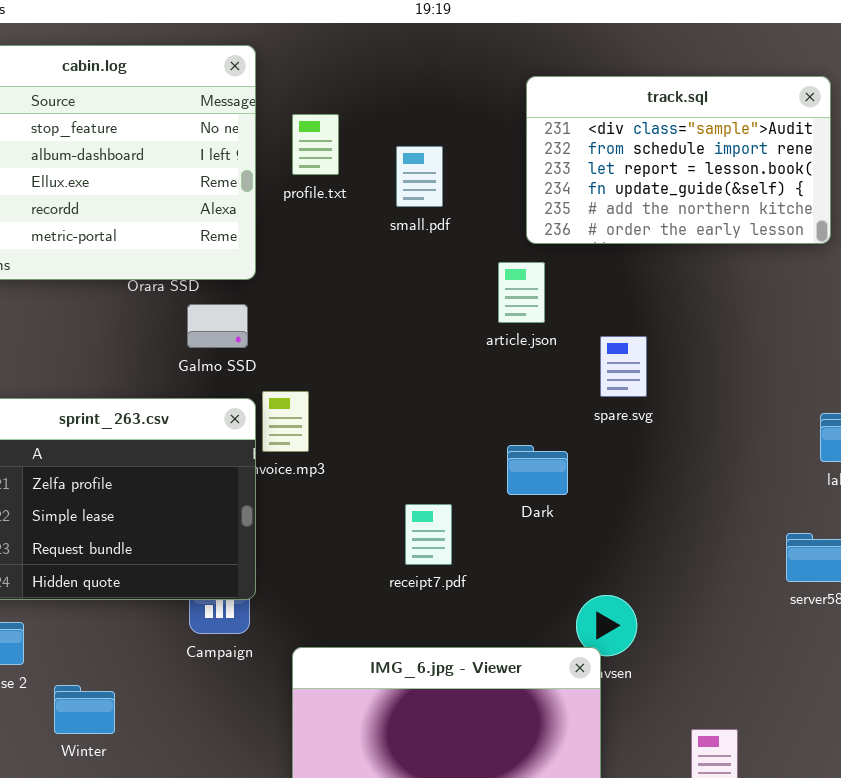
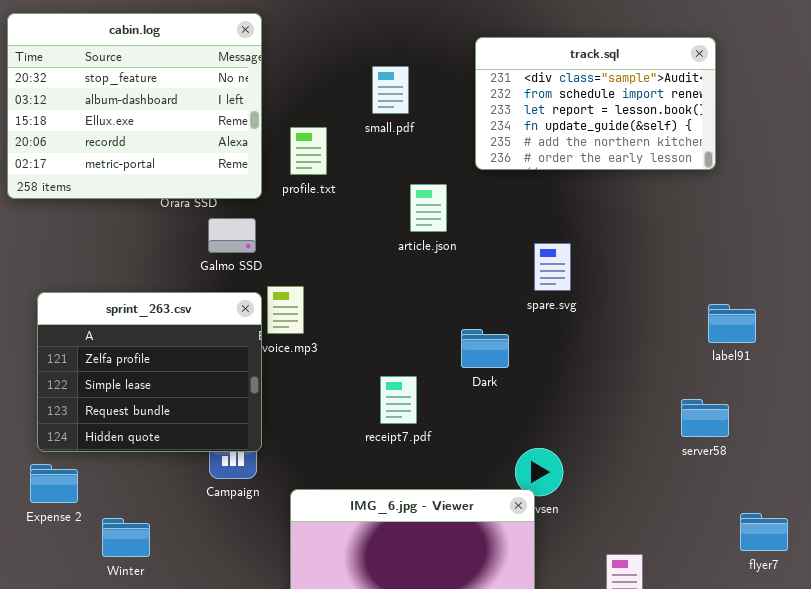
profile.txt: [292,114,339,175] -> [290,127,327,175], moved
small.pdf: [396,146,443,207] -> [372,66,409,114], moved
article.json: [498,262,545,323] -> [410,184,447,232], moved

